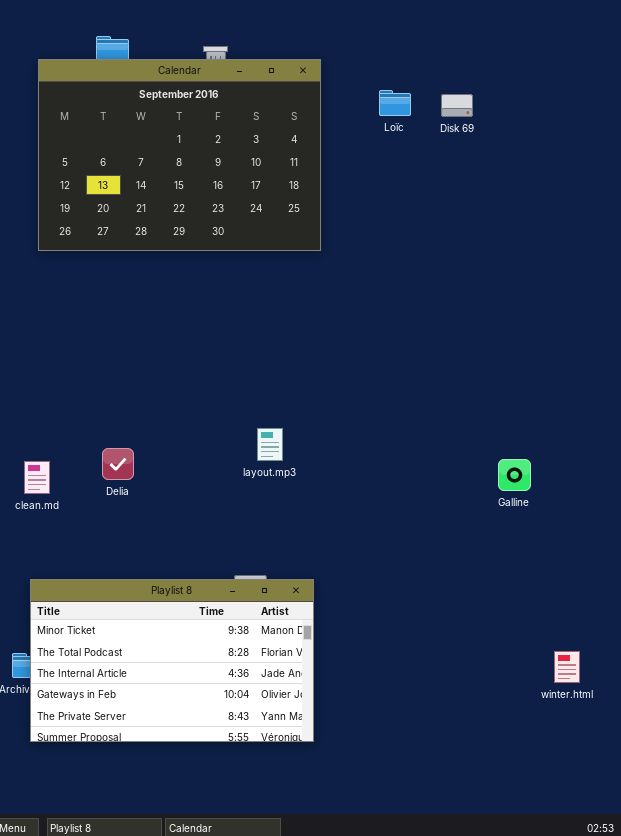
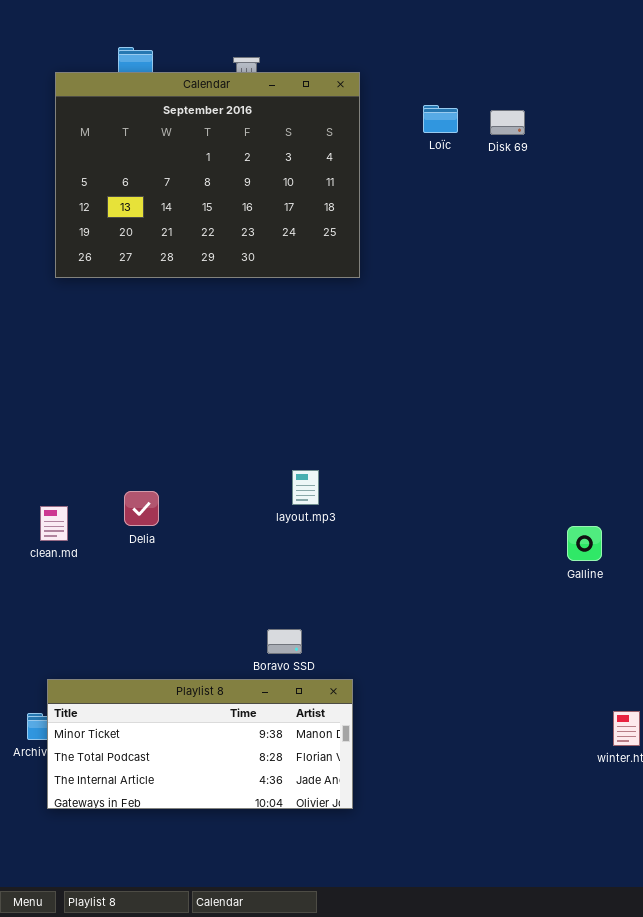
Galline: [498,459,531,491] -> [567,526,602,561], moved
Playlist 8: [30,579,314,742] -> [47,679,353,809], resized

